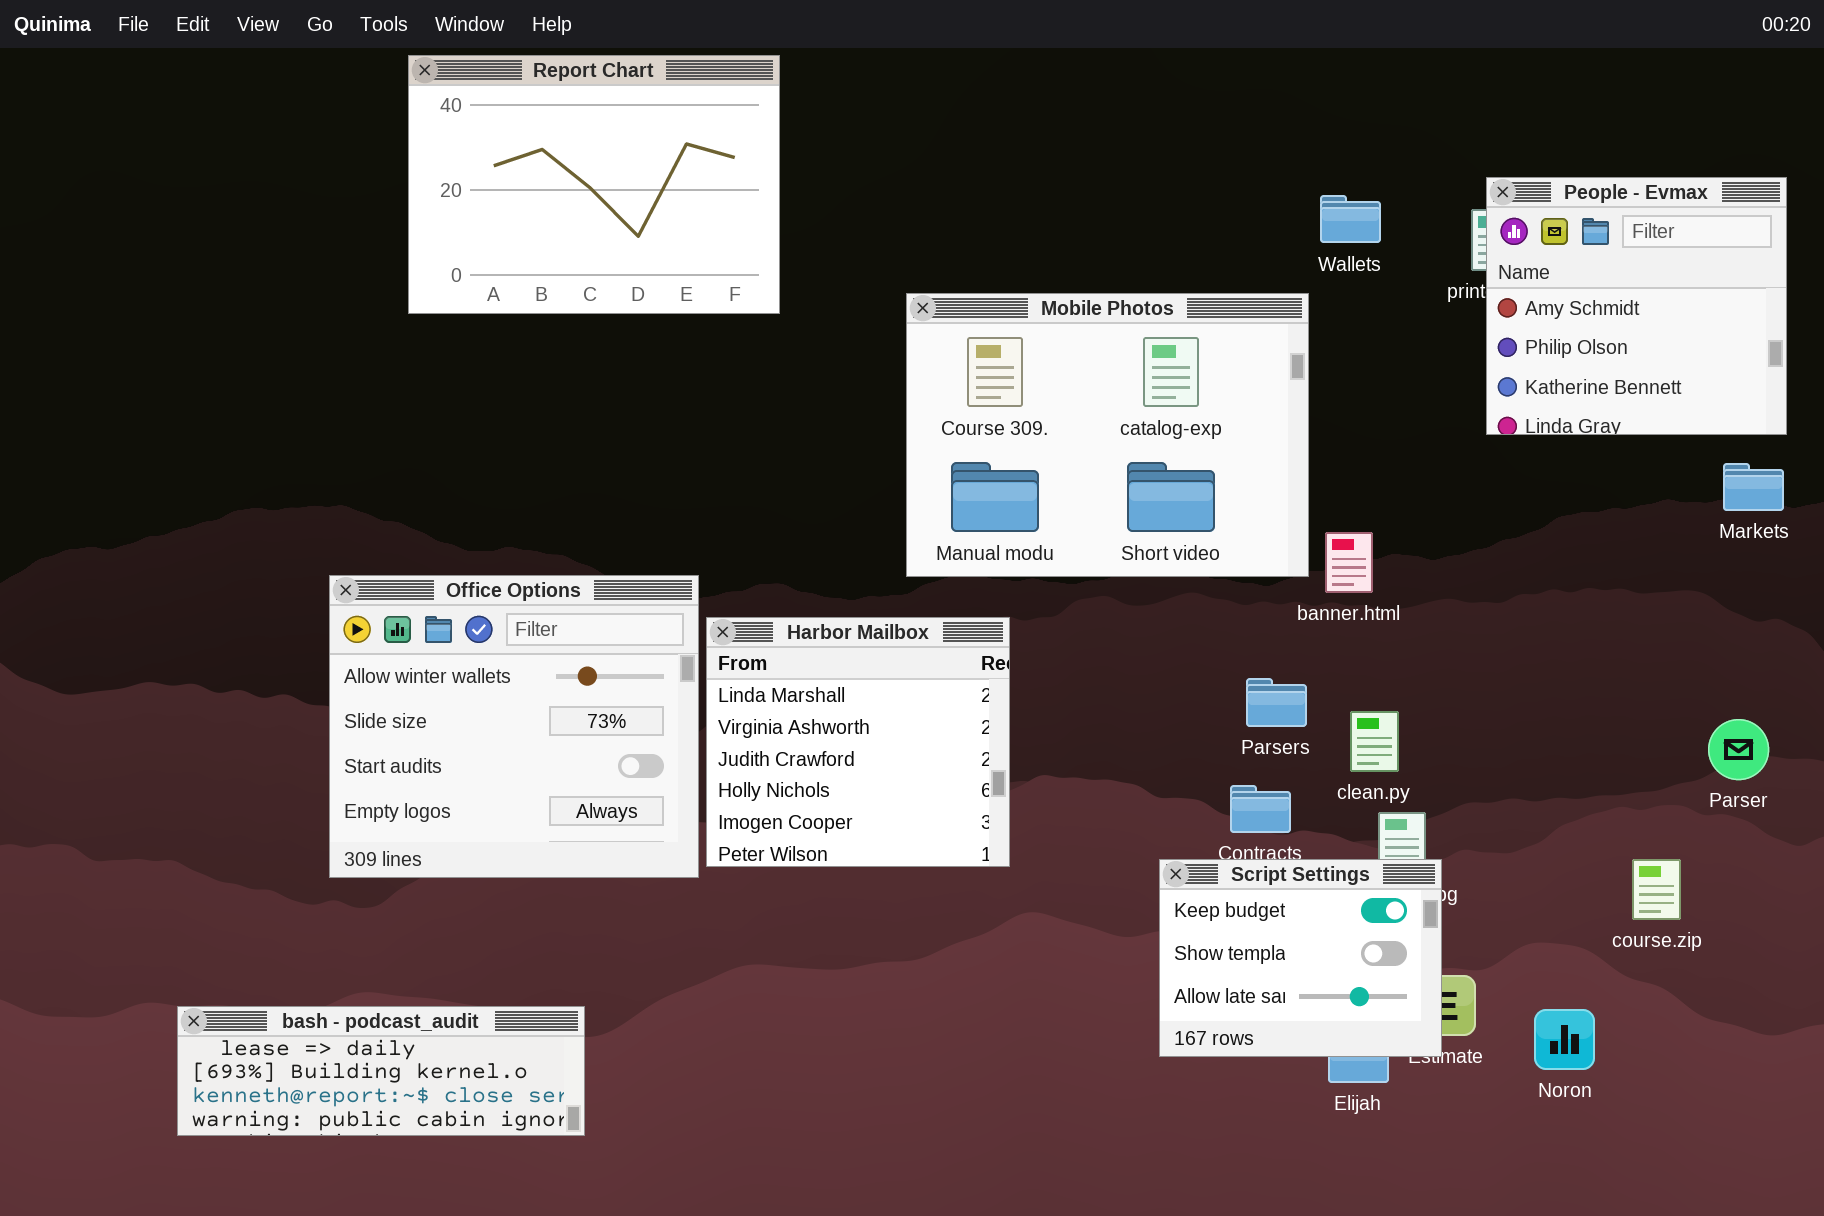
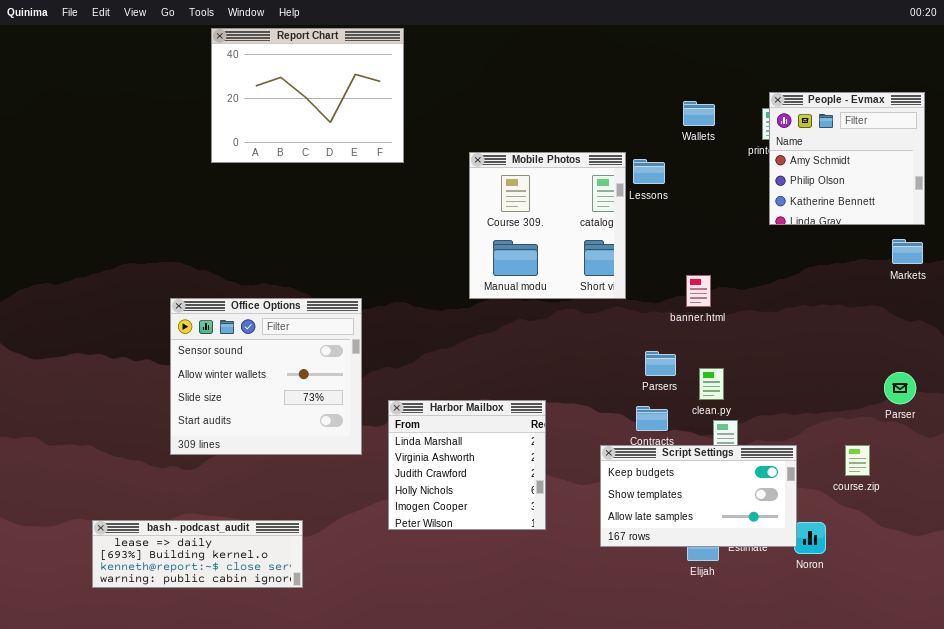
Mobile Photos: [906,293,1309,577] -> [469,152,626,299], resized
Office Options: [329,575,699,878] -> [170,298,362,455], scrolled up 1 row
Harbor Mailbox: [706,617,1010,867] -> [388,400,546,530], moved
Script Settings: [1159,859,1442,1057] -> [600,445,797,547], resized

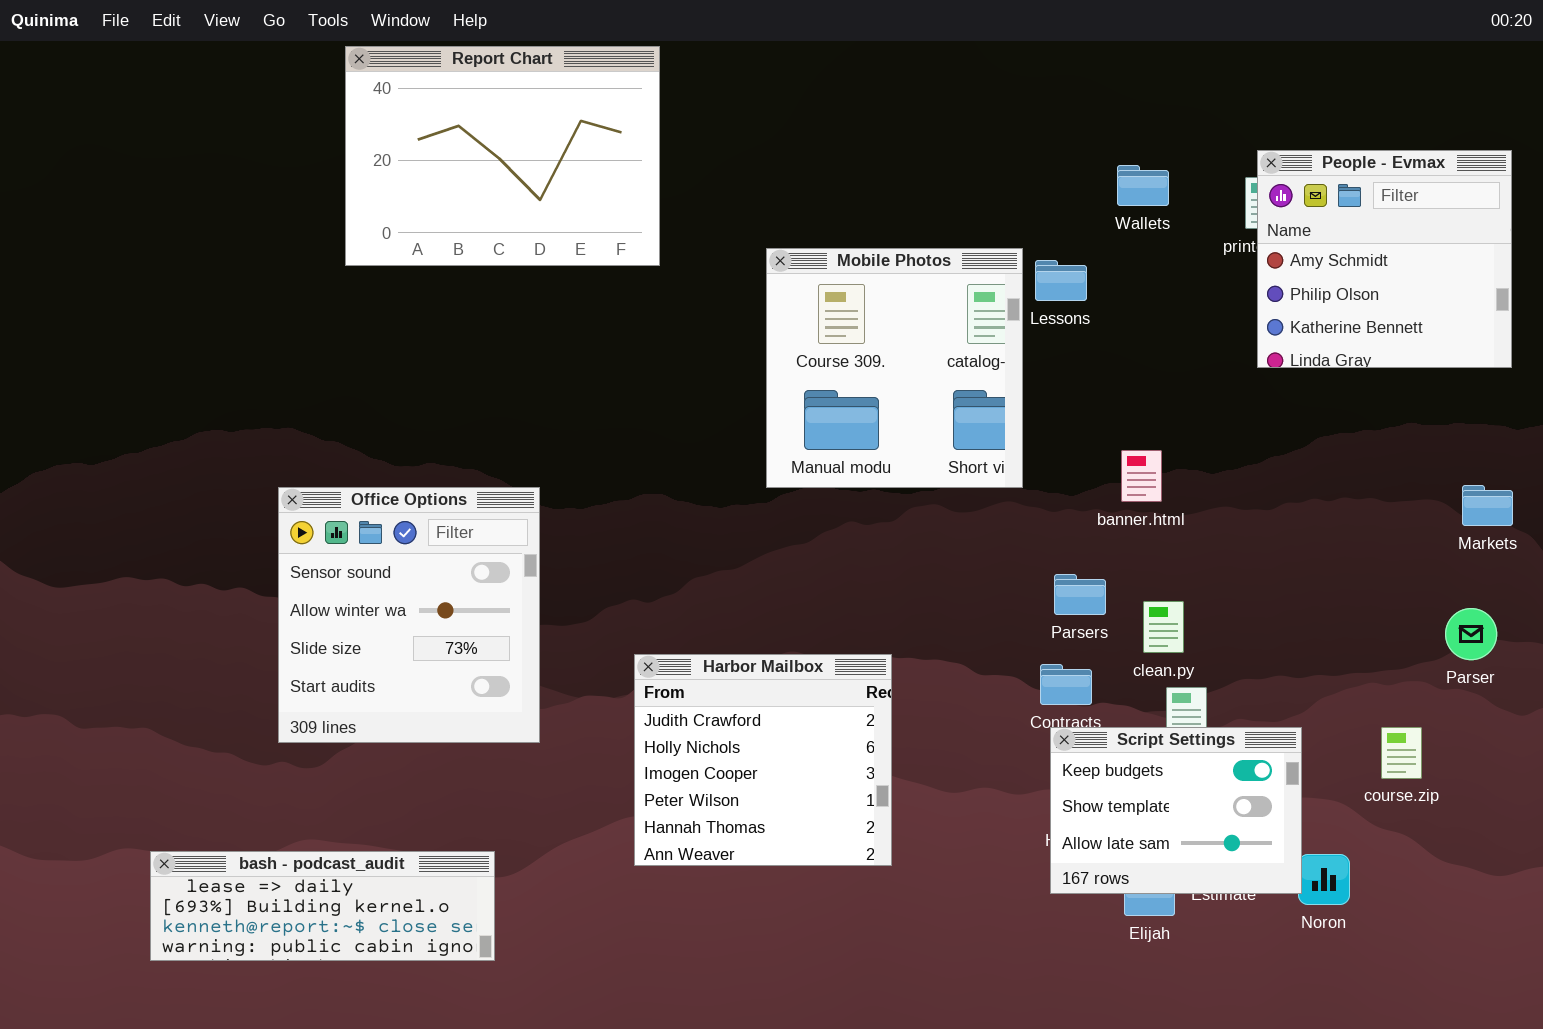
Markets: [892,239,923,264] -> [1462,485,1513,526], moved
Office Options: [170,298,362,455] -> [278,487,540,743], resized
Harbor Mailbox: [388,400,546,530] -> [634,654,892,866], scrolled down 2 rows
Script Settings: [600,445,797,547] -> [1050,727,1302,894], resized

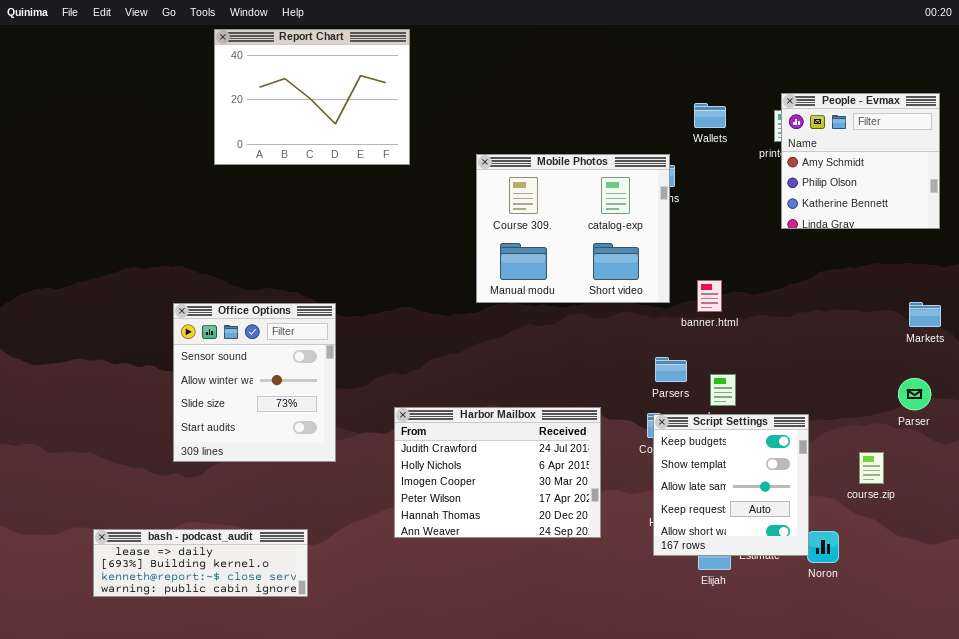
Mobile Photos: [766,248,1023,488] -> [476,154,670,303], resized
Harbor Mailbox: [634,654,892,866] -> [394,407,601,538], resized
Script Settings: [1050,727,1302,894] -> [653,414,809,556], resized

